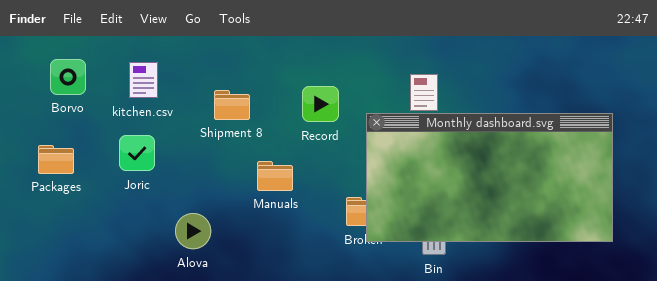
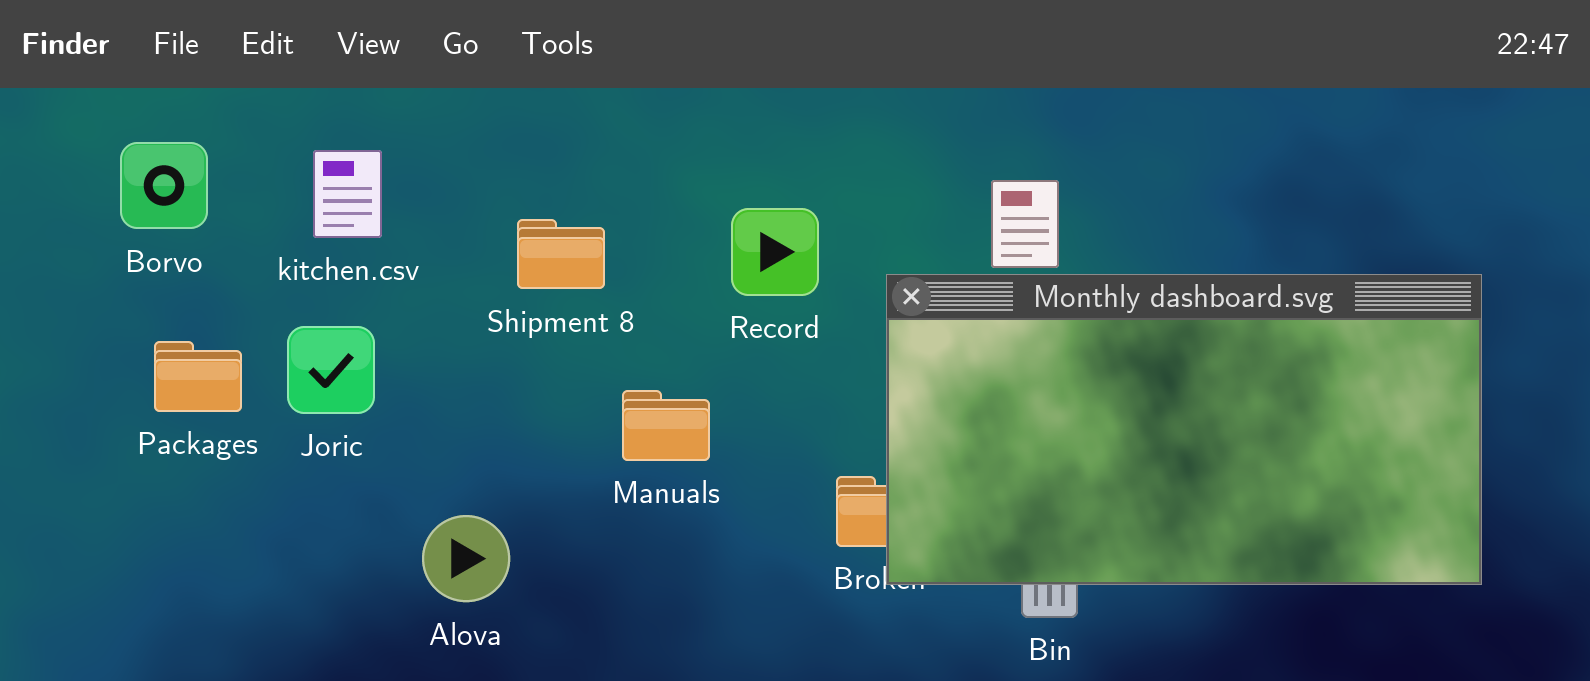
Packages: [38,145,74,174] -> [154,341,242,412], moved

